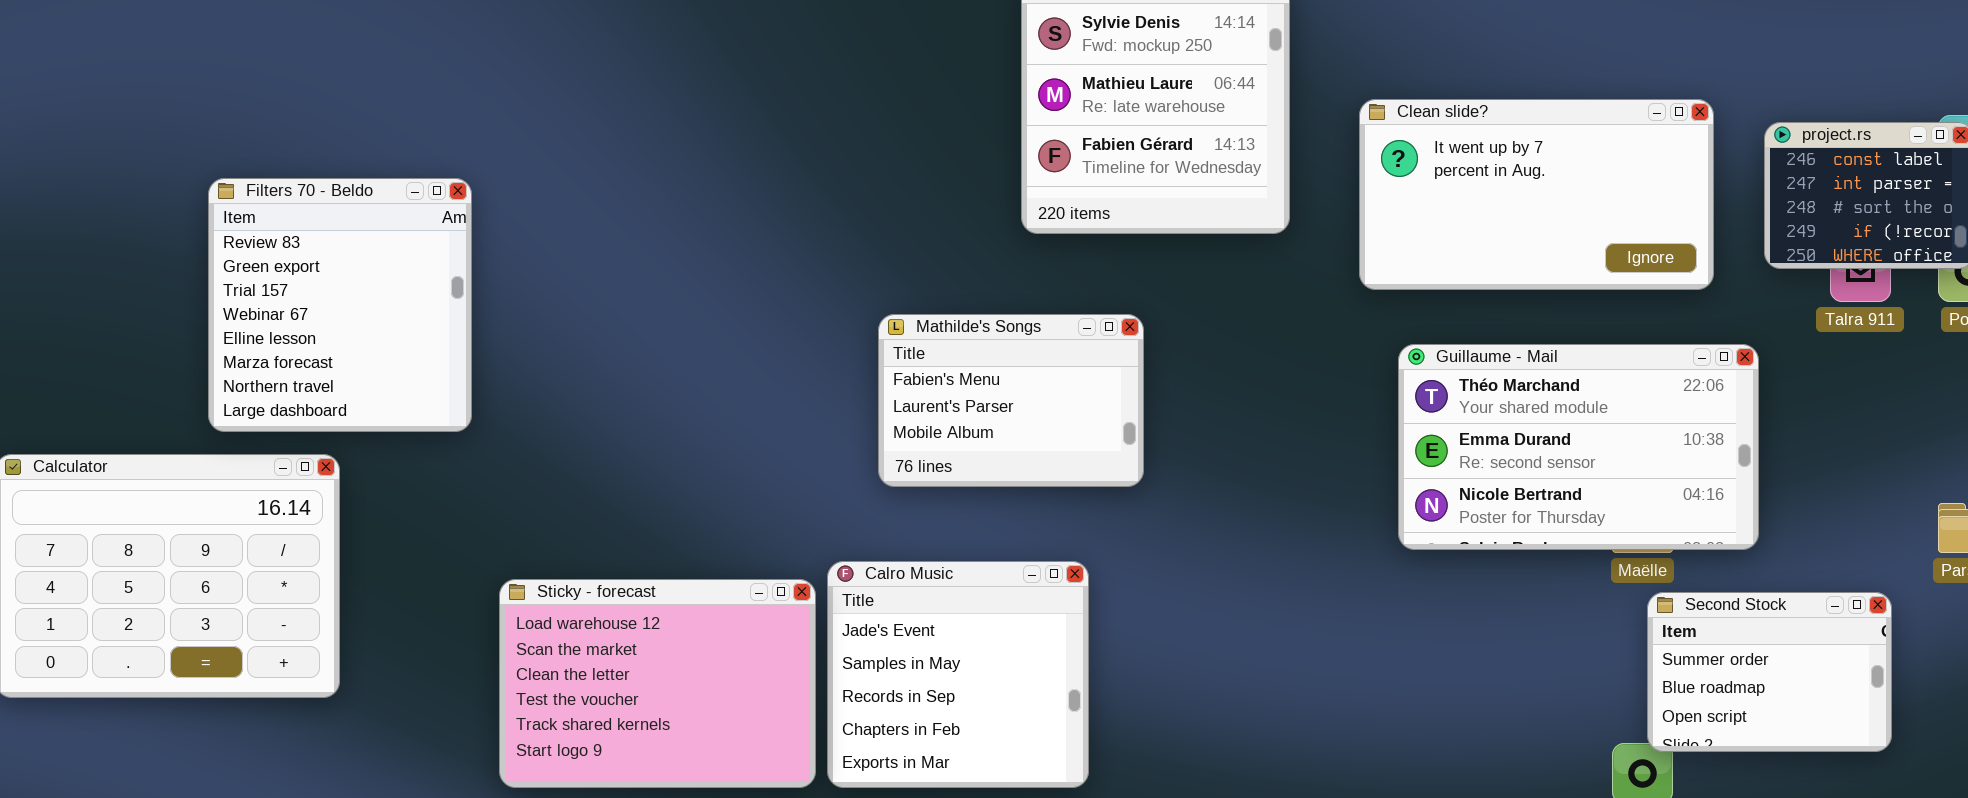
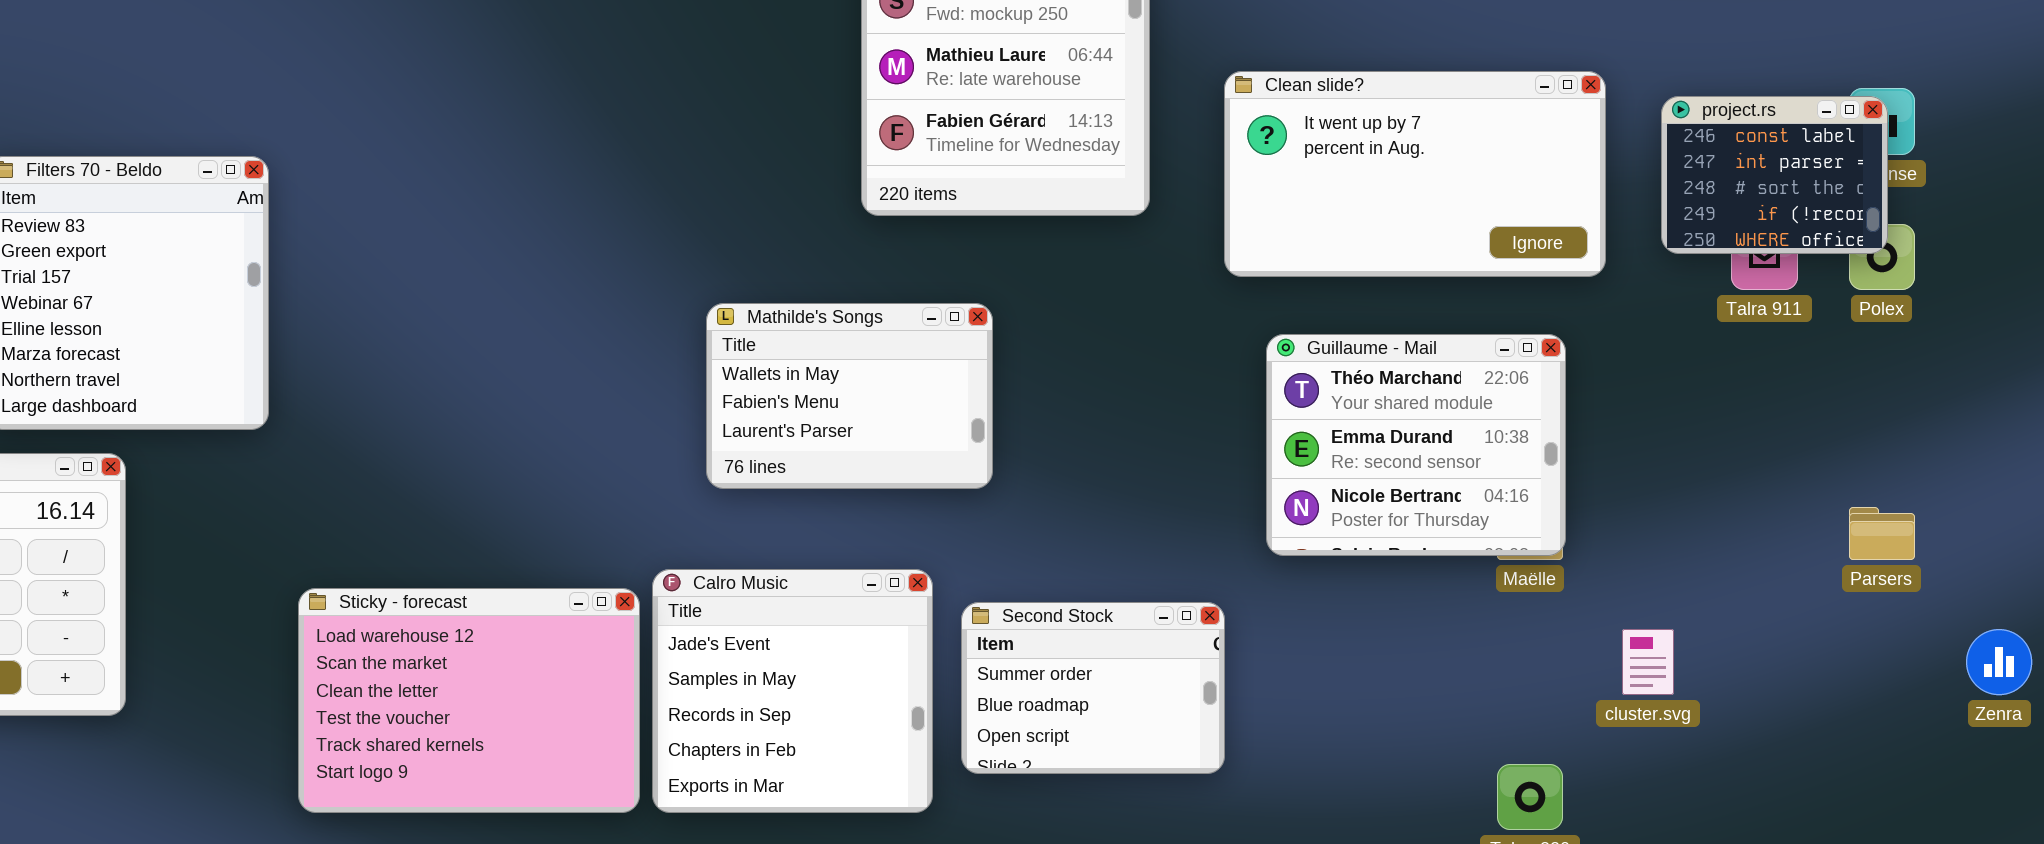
Mathilde's Songs: [878,314,1144,487] -> [706,303,993,489], scrolled up 1 row
Guillaume - Mail: [1398,344,1759,550] -> [1266,334,1566,556], resized
Second Stock: [1647,592,1892,752] -> [961,602,1225,774], moved

